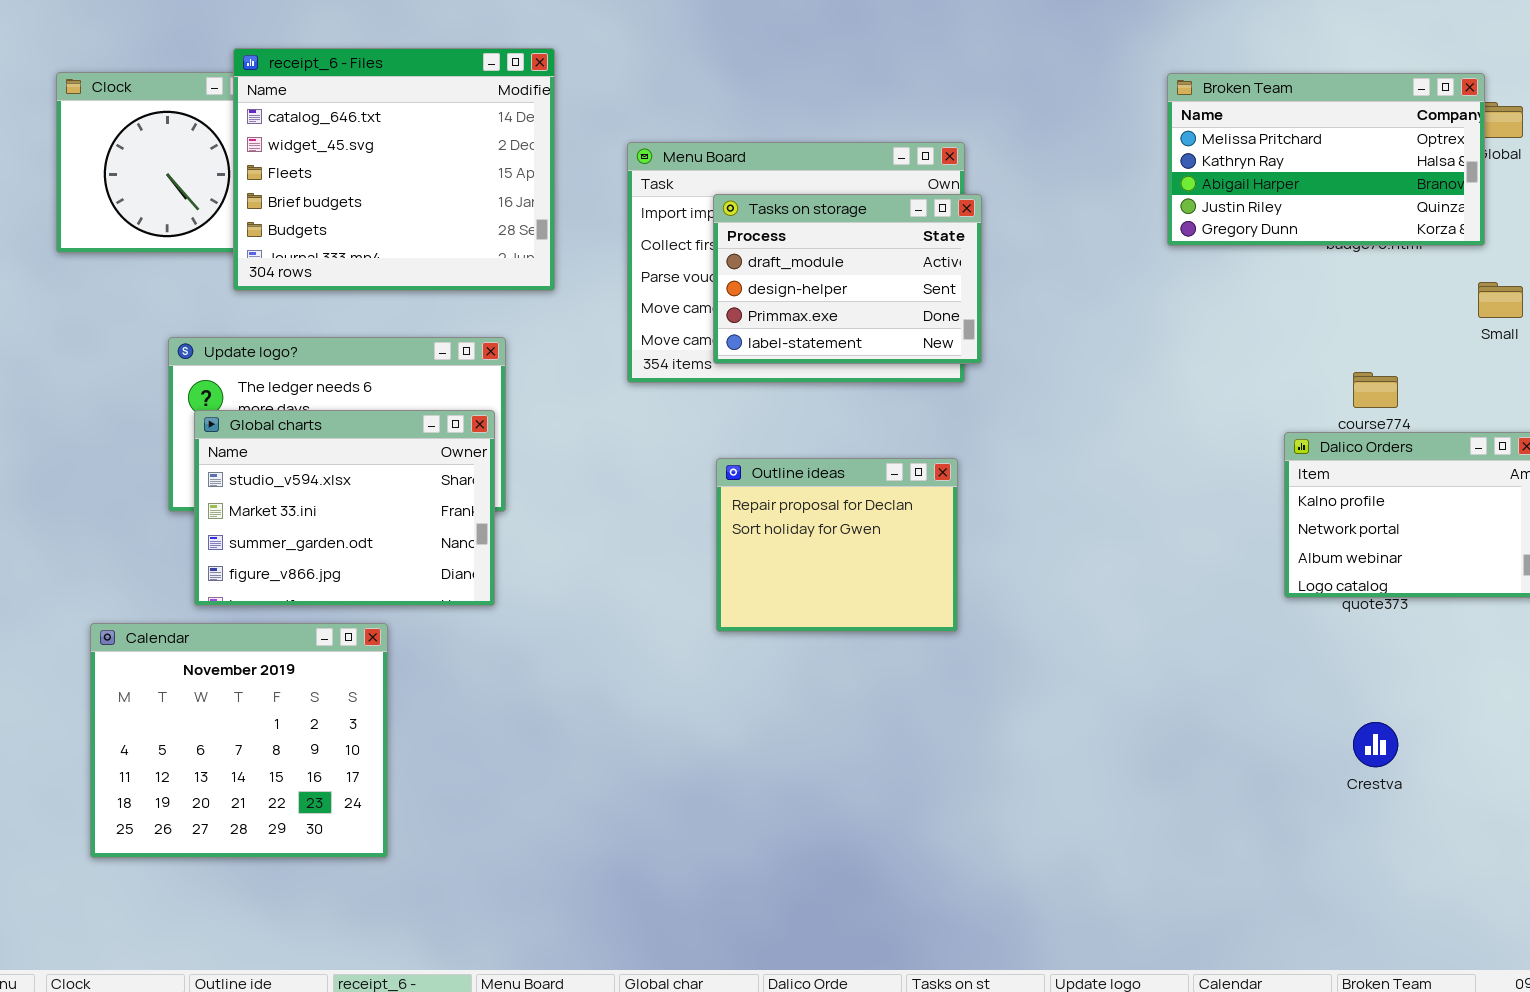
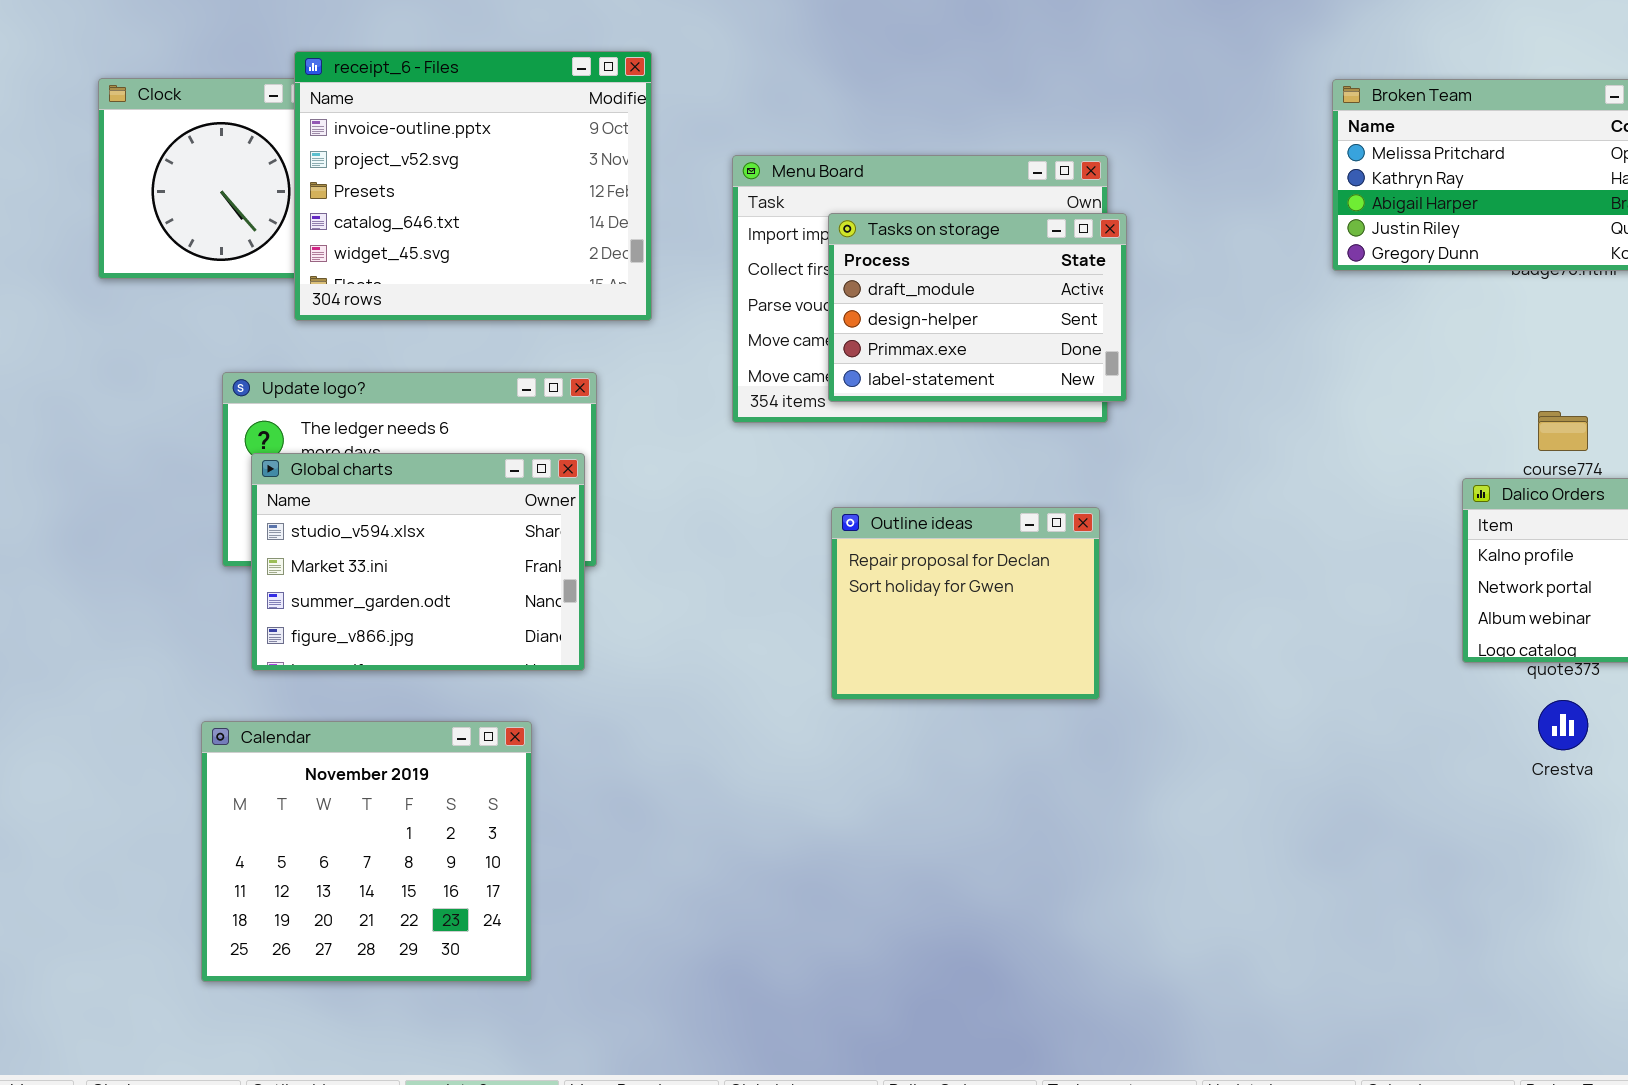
receipt_6 - Files: [233,48,555,291] -> [294,51,652,321], scrolled up 3 rows
Calendar: [90,623,388,858] -> [201,721,532,982], moved
Crestva: [1353,722,1398,767] -> [1538,700,1588,750], moved

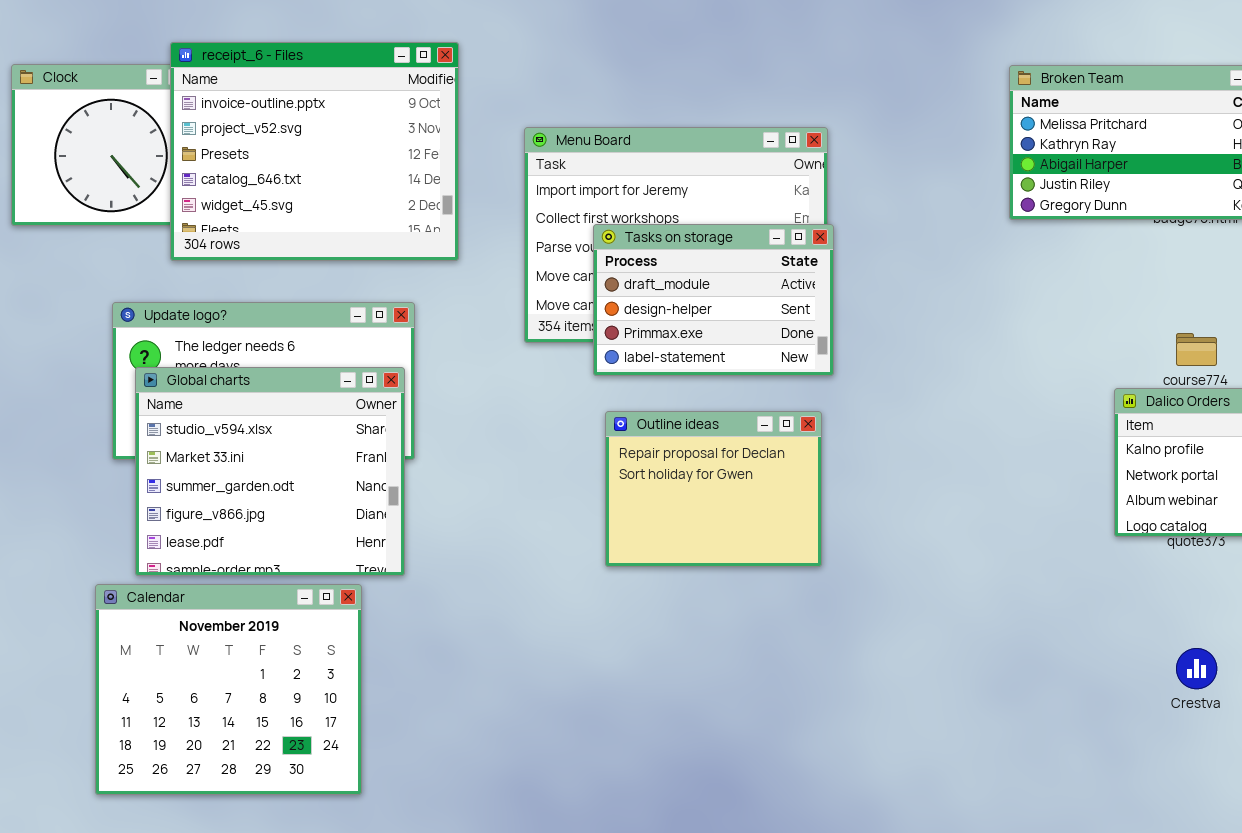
Tasks on storage: [828,213,1127,402] -> [593,224,834,376], moved
Global charts: [251,453,585,671] -> [135,367,405,576], resized
Crestva: [1538,700,1588,750] -> [1176,648,1217,689], moved

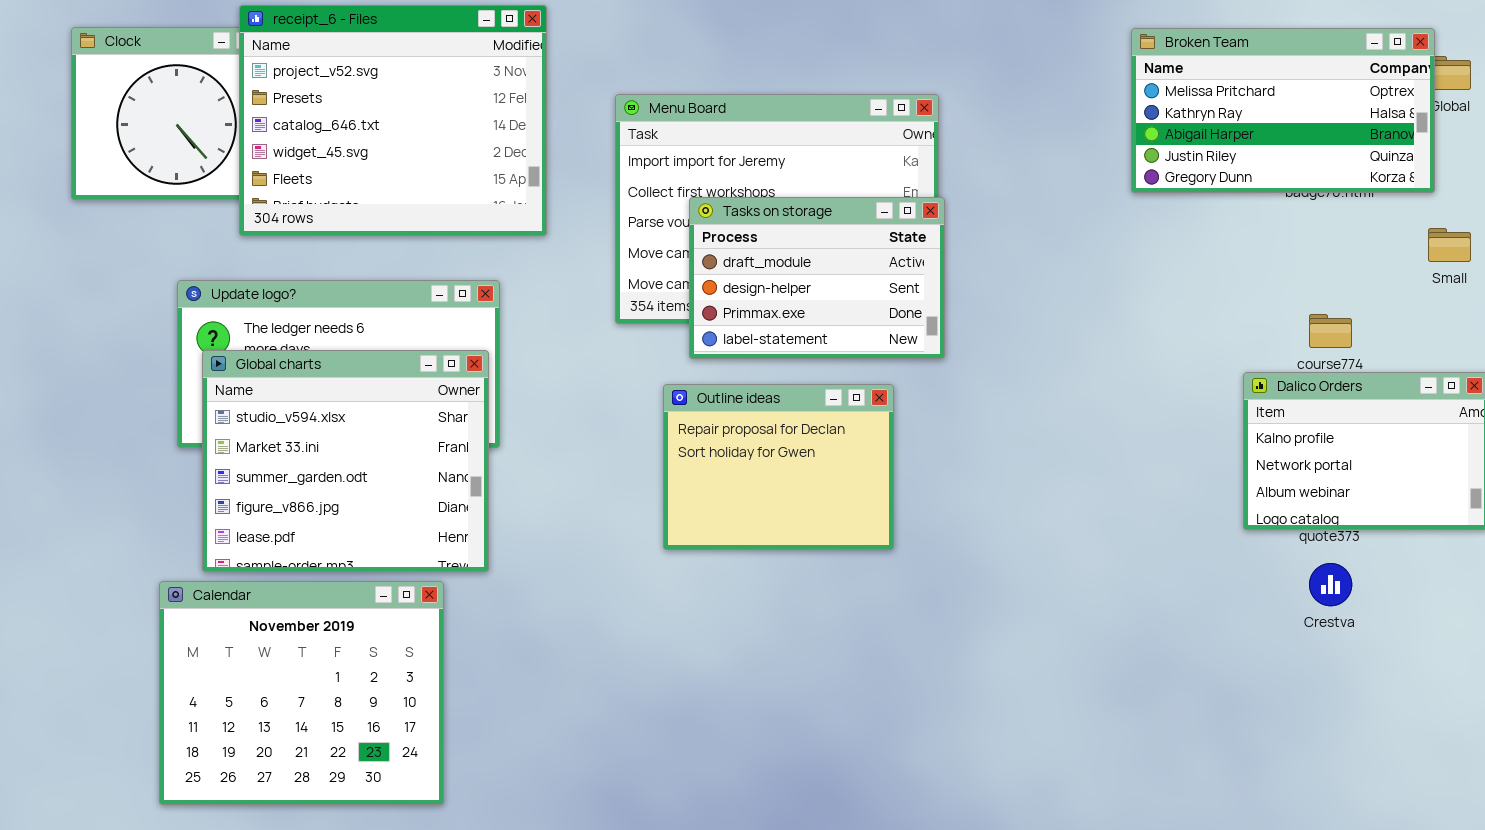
receipt_6 - Files: [170,42,459,261] -> [239,5,547,236], scrolled down 1 row
Outline ideas: [605,411,822,567] -> [663,384,894,550], moved
Crestva: [1176,648,1217,689] -> [1309,563,1352,606], moved

